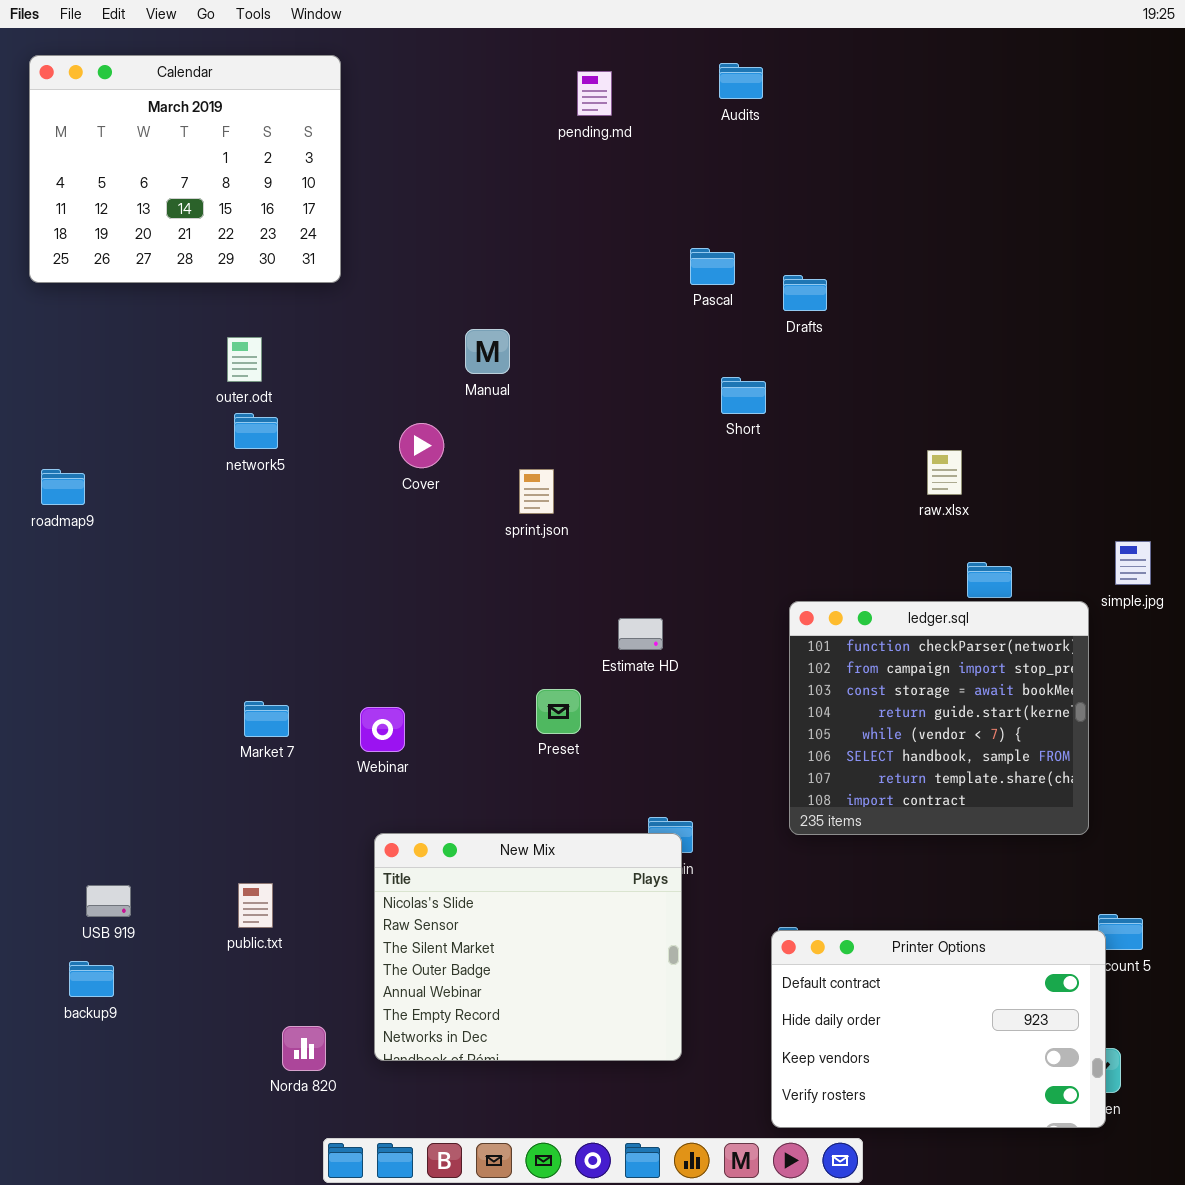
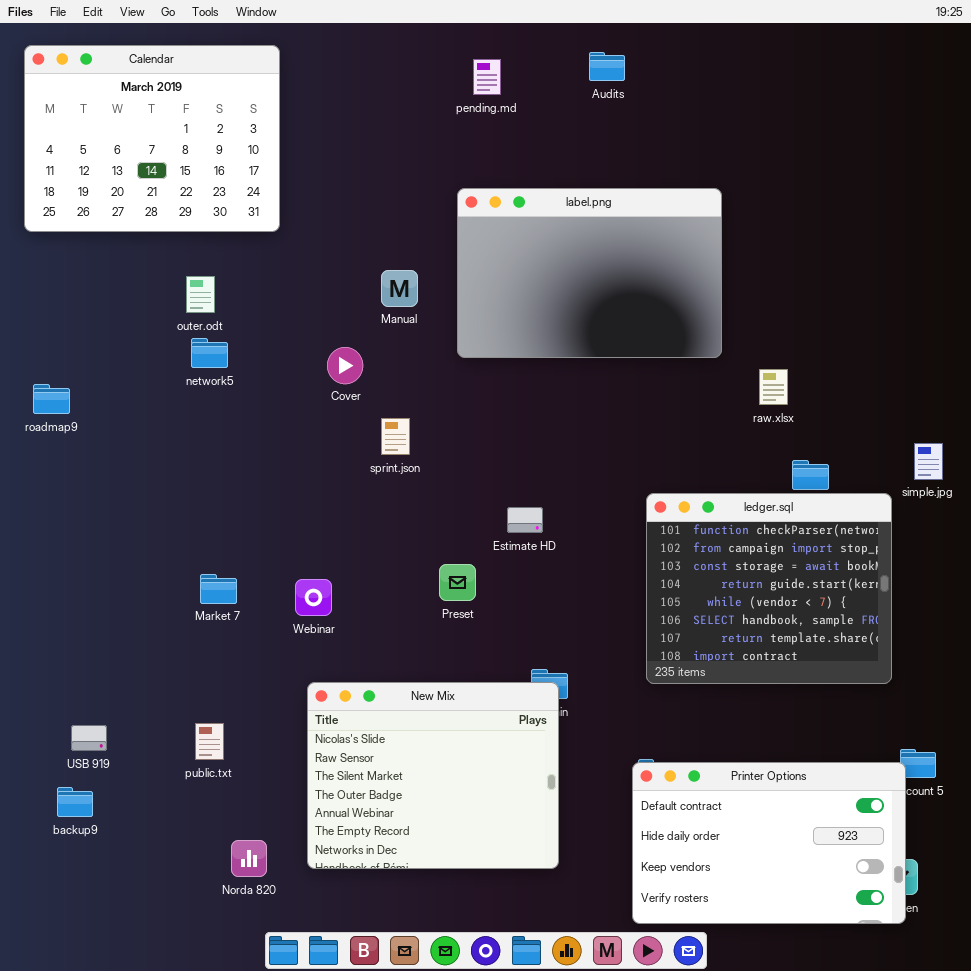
label.png: none -> [457,188,722,358], opened
sprint.json: [519,469,554,514] -> [381,418,410,455], moved

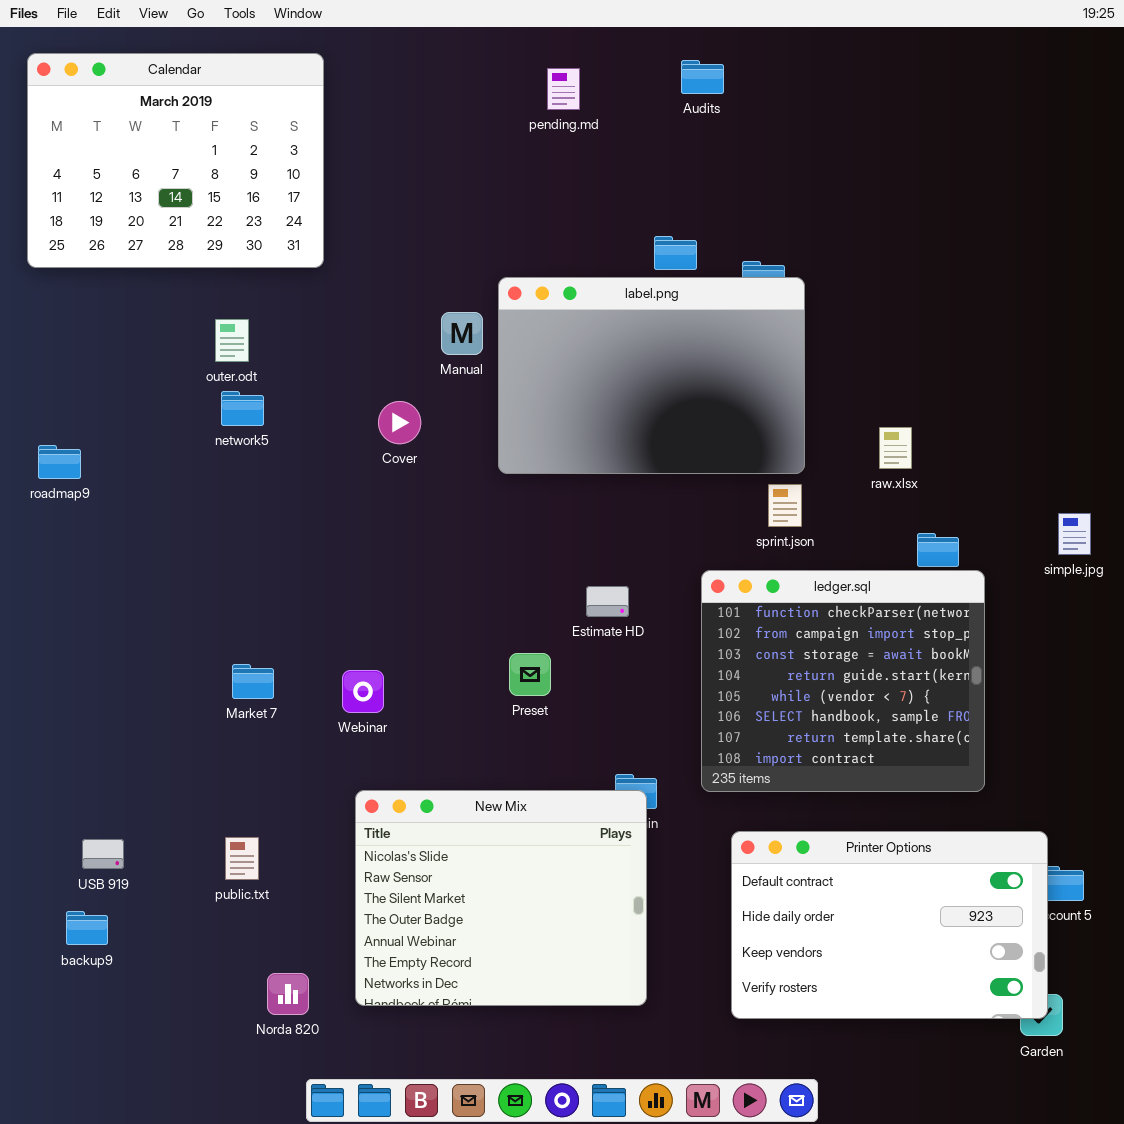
label.png: [457,188,722,358] -> [498,277,805,474], moved
sprint.json: [381,418,410,455] -> [768,484,802,527], moved
ledger.sql: [646,493,892,684] -> [701,570,985,792], moved
Printer Options: [632,762,906,924] -> [731,831,1048,1019], moved

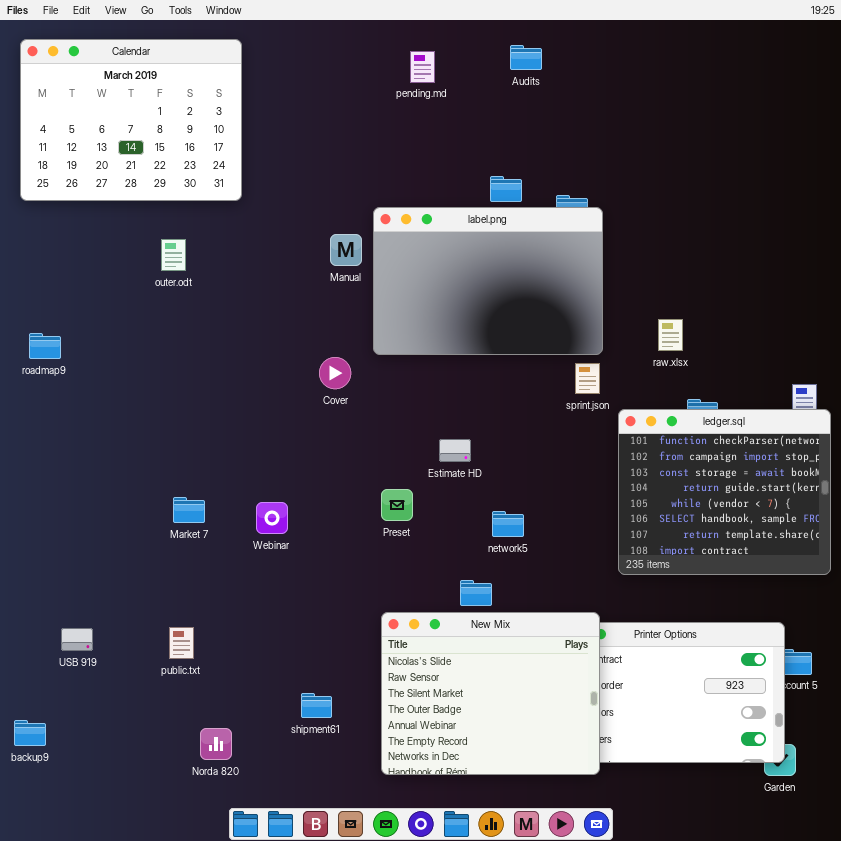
network5: [221,391,264,426] -> [492,511,524,537], moved
Cover: [378,401,421,444] -> [319,357,351,389], moved
ledger.sql: [701,570,985,792] -> [618,409,831,575], moved
New Mix: [355,790,647,1006] -> [381,612,600,775], moved
backup9: [66,911,108,945] -> [14,720,46,746], moved

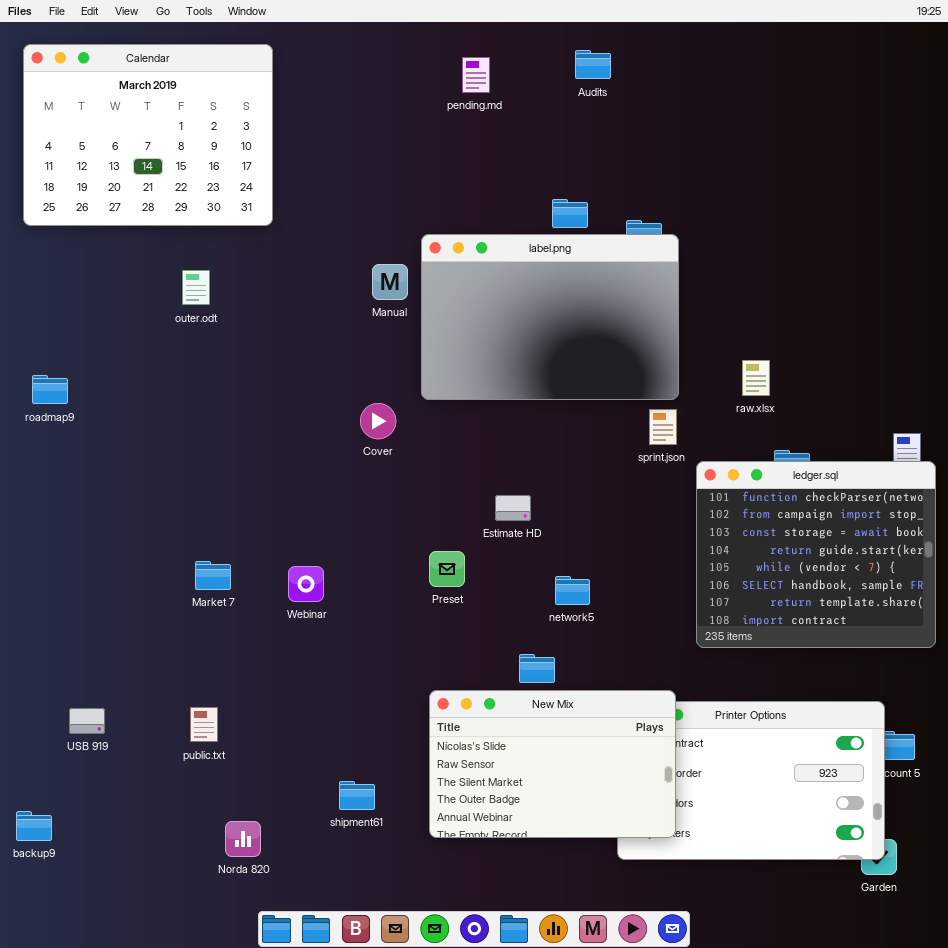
New Mix: [381,612,600,775] -> [429,690,676,838], resized

